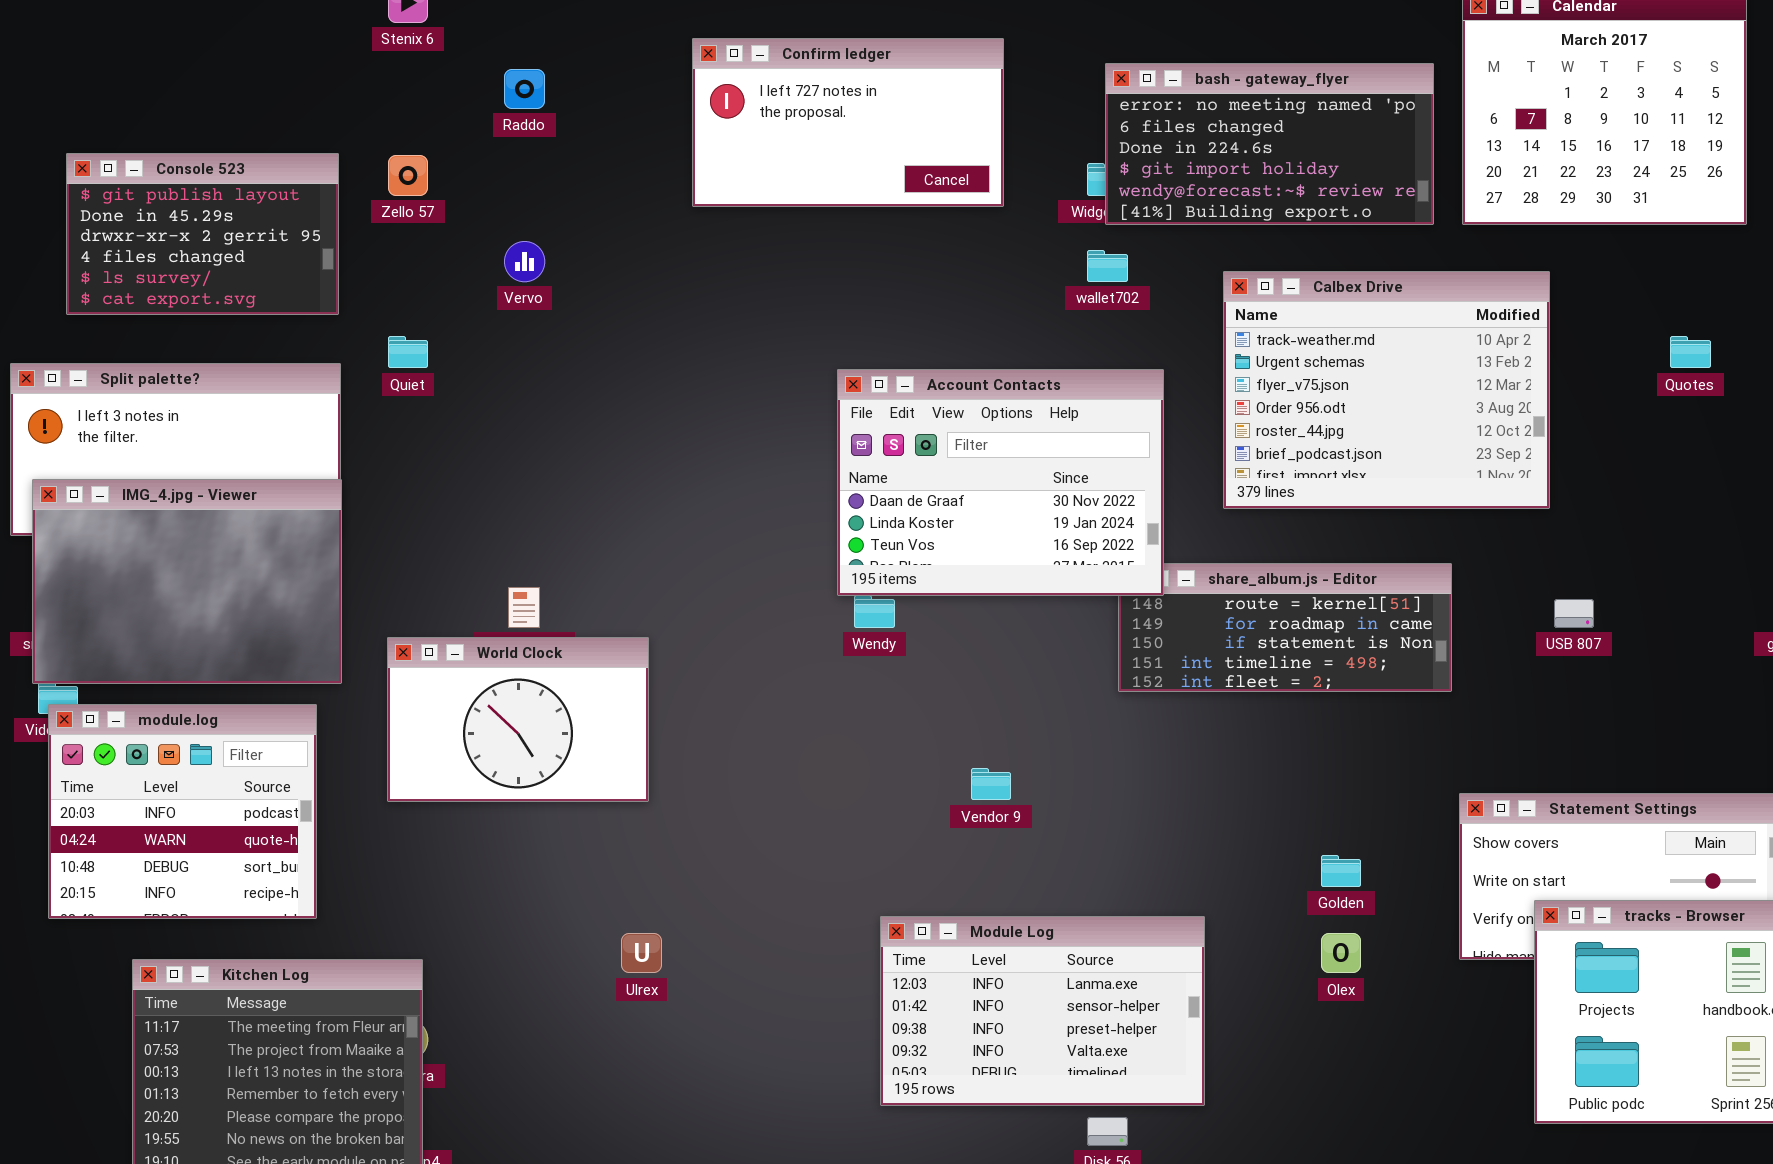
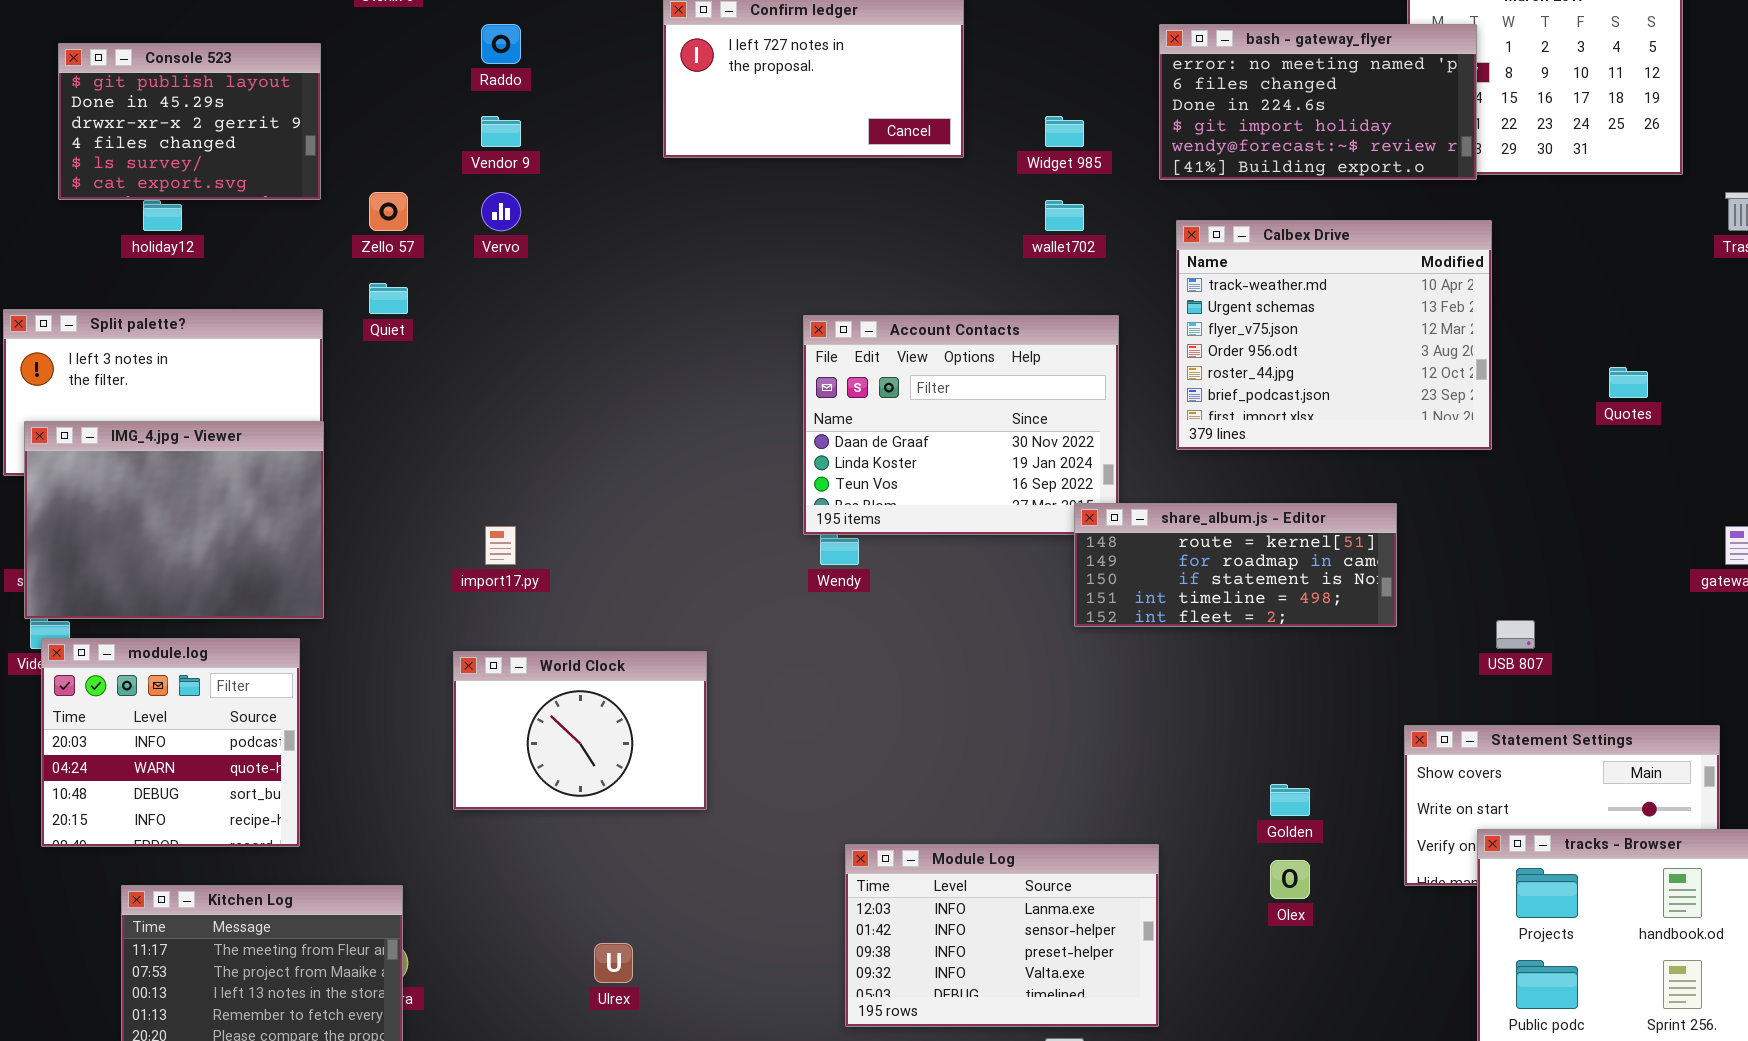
bash - gateway_flyer: [1105,63,1434,225] -> [1159,24,1477,180], moved
Console 523: [66,153,339,315] -> [58,43,321,200], moved
Zello 57: [388,155,428,196] -> [369,192,408,231], moved
Quotes: [1670,336,1711,368] -> [1609,367,1648,398], moved
share_album.js - Editor: [1118,563,1452,692] -> [1074,503,1397,627], raised
USB 807: [1554,599,1594,628] -> [1496,620,1535,649], moved
World Clock: [387,637,649,802] -> [453,651,707,810], moved
Vendor 9: [971,768,1011,800] -> [481,116,521,147], moved
Ulrex: [621,933,662,973] -> [594,943,633,983], moved

